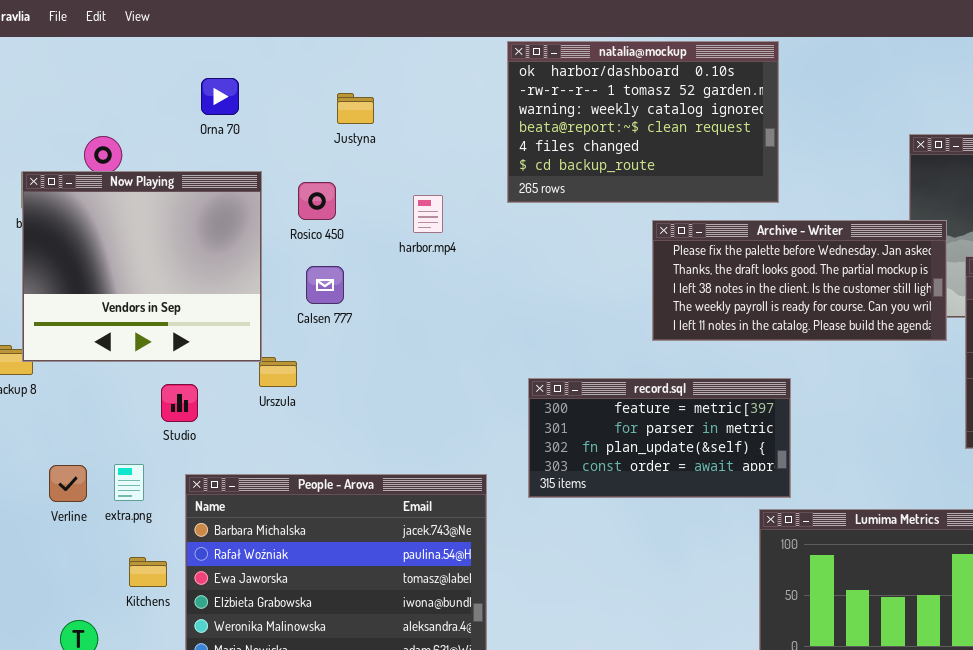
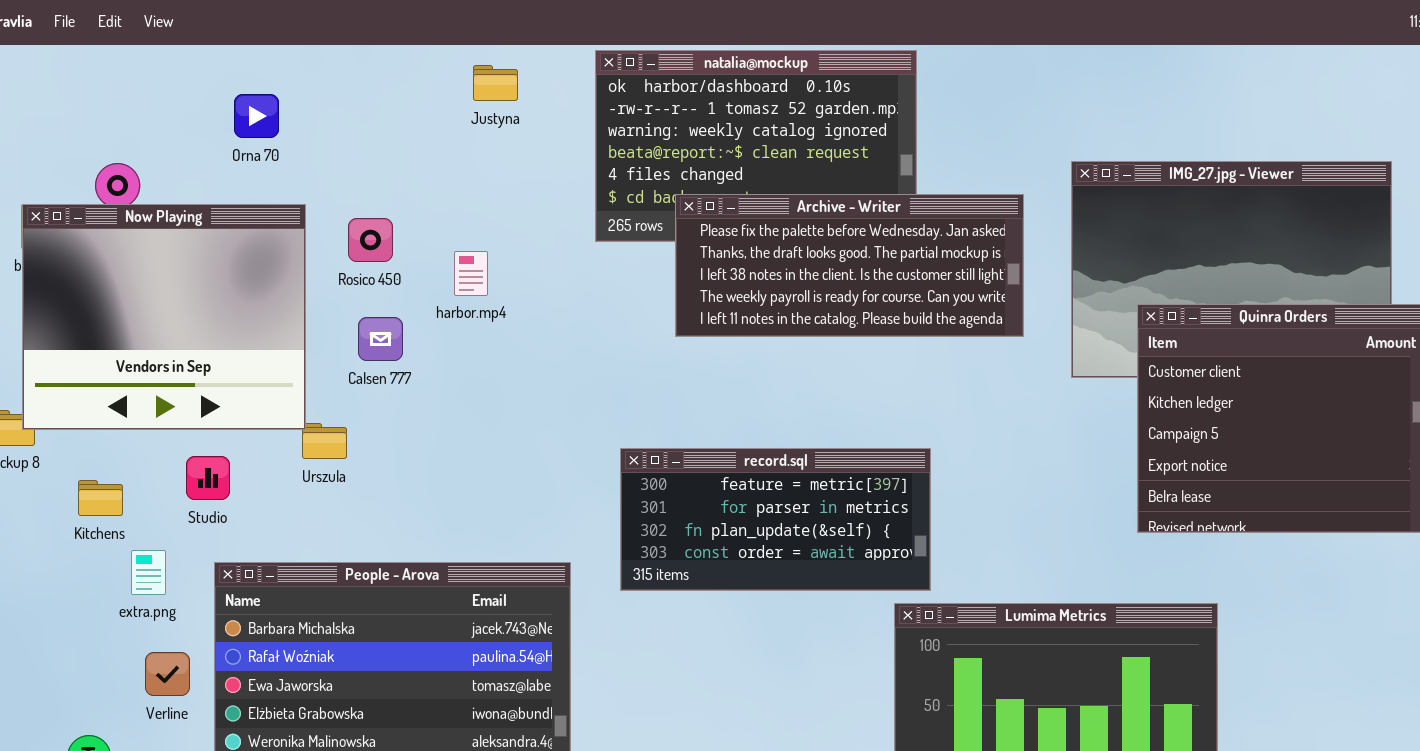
Justyna: [337,93,374,124] -> [473,65,518,101], moved
harbor.mp4: [413,195,443,233] -> [454,251,488,296], moved
Archive - Writer: [652,220,947,341] -> [675,194,1024,337], moved
Verline: [49,465,87,502] -> [145,652,190,696], moved
Kitchens: [129,557,167,587] -> [78,480,123,516], moved

